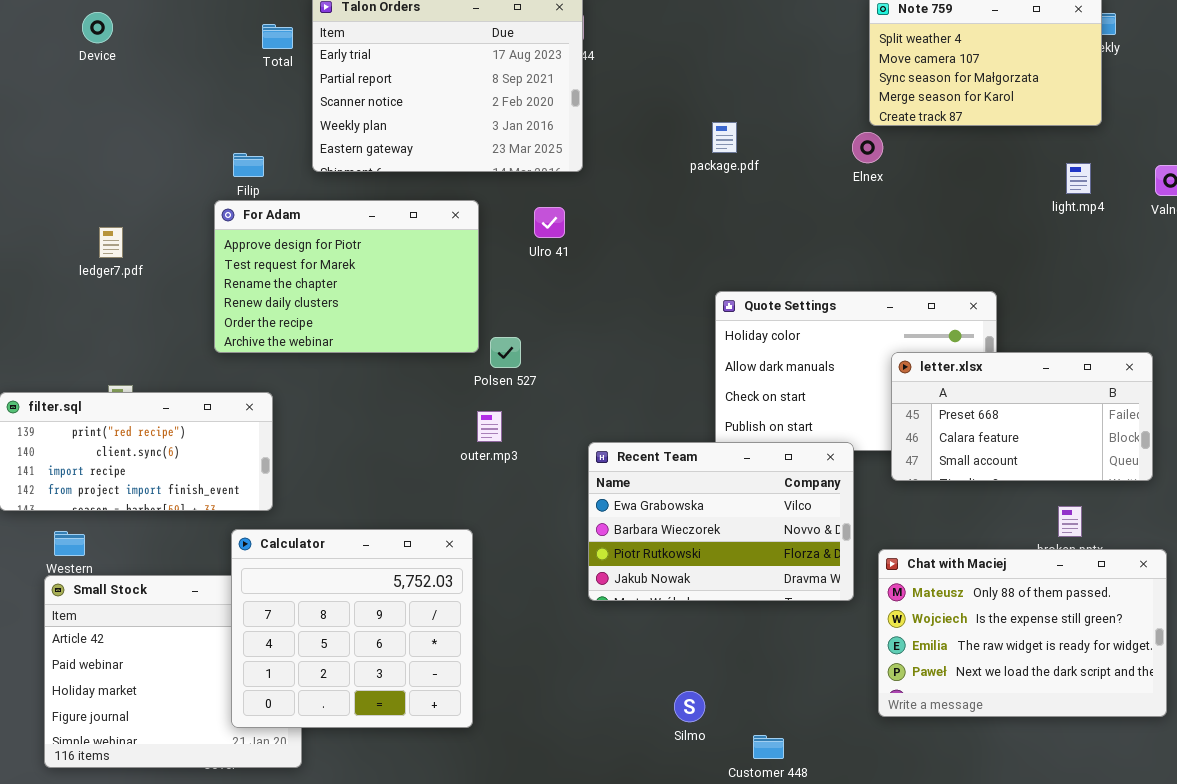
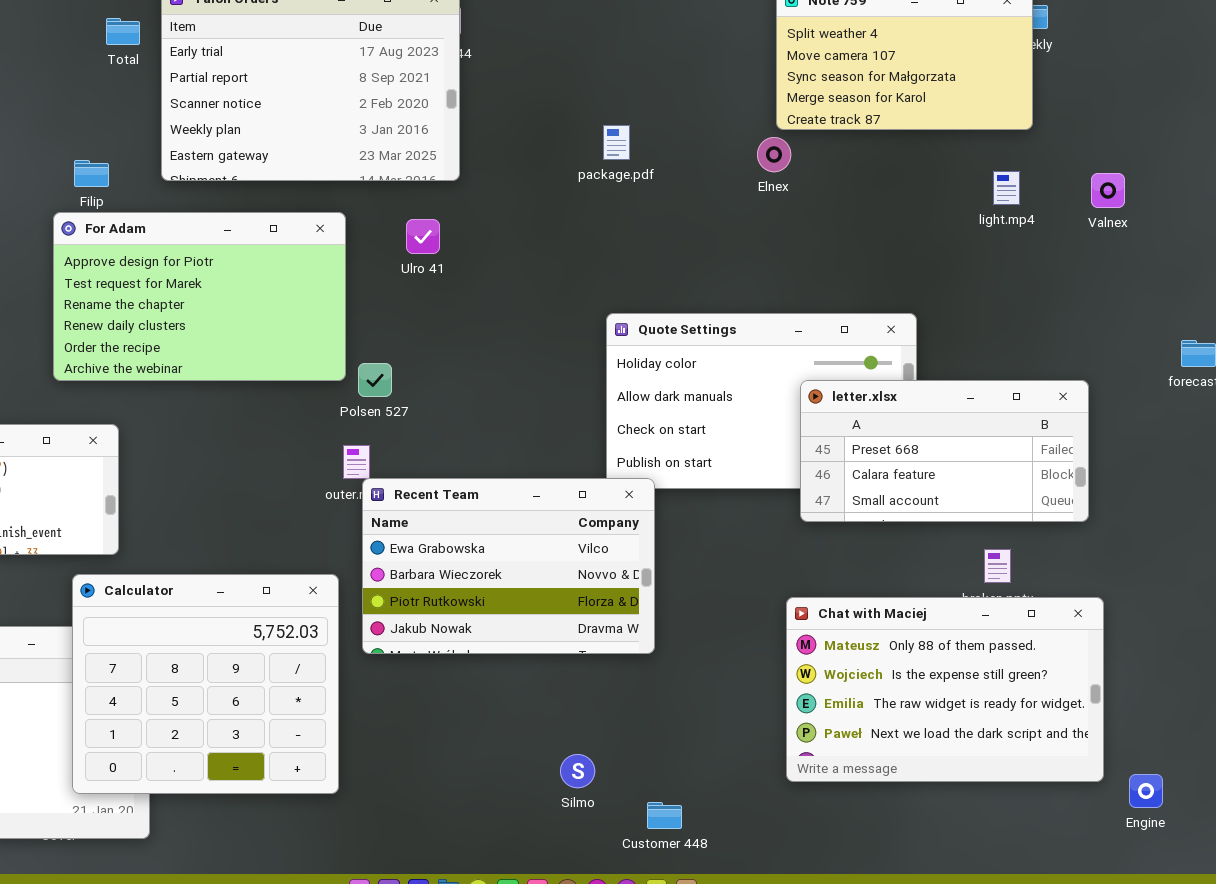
Recent Team: [588,442,854,601] -> [362,478,655,654], moved

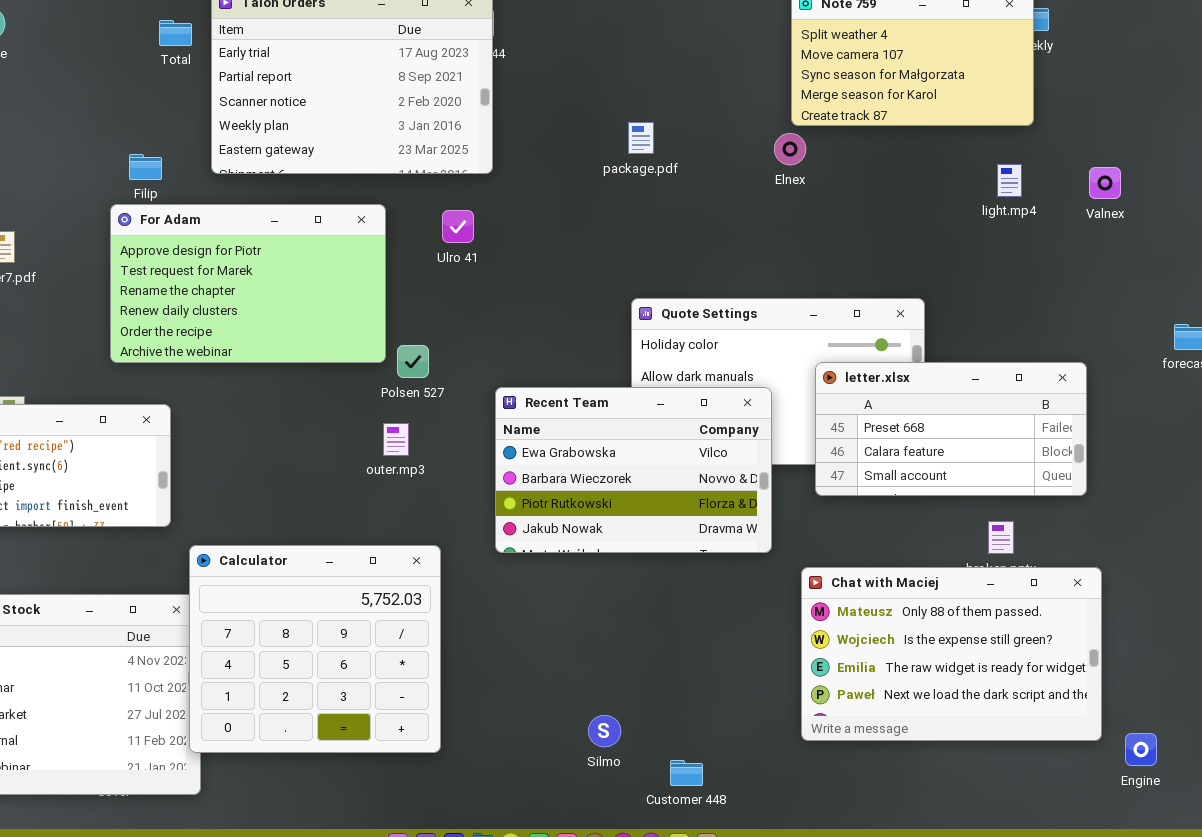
Recent Team: [362,478,655,654] -> [495,387,772,553], moved
Calculator: [72,574,339,794] -> [189,545,441,753], moved

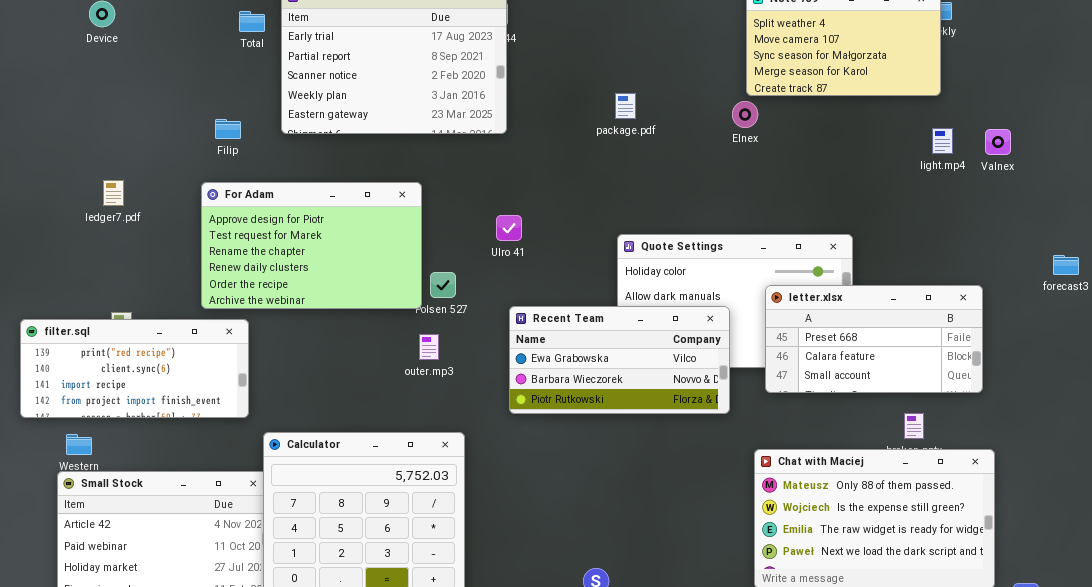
light.mp4: [997,164,1022,197] -> [932,128,953,154], moved
For Adam: [110,204,386,363] -> [201,182,422,309], moved
Ulro 41: [442,210,474,243] -> [496,215,522,241], moved
Recent Team: [495,387,772,553] -> [509,306,730,414], resized

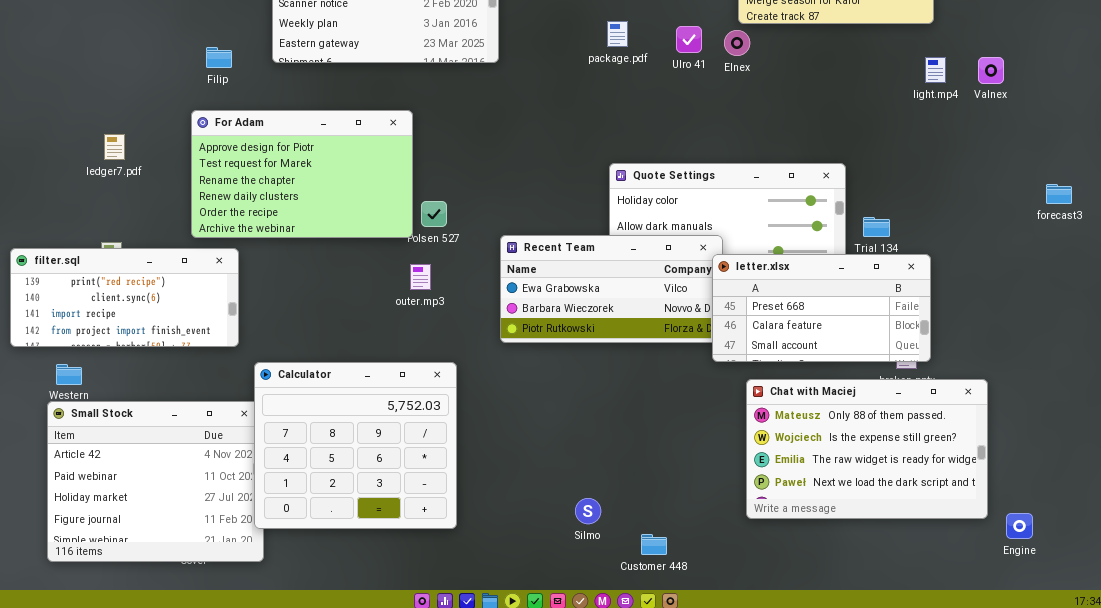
ledger7.pdf: [103,180,124,206] -> [104,134,125,160], moved
Ulro 41: [496,215,522,241] -> [676,26,702,53], moved
letter.xlsx: [765,285,983,393] -> [712,254,931,362], moved

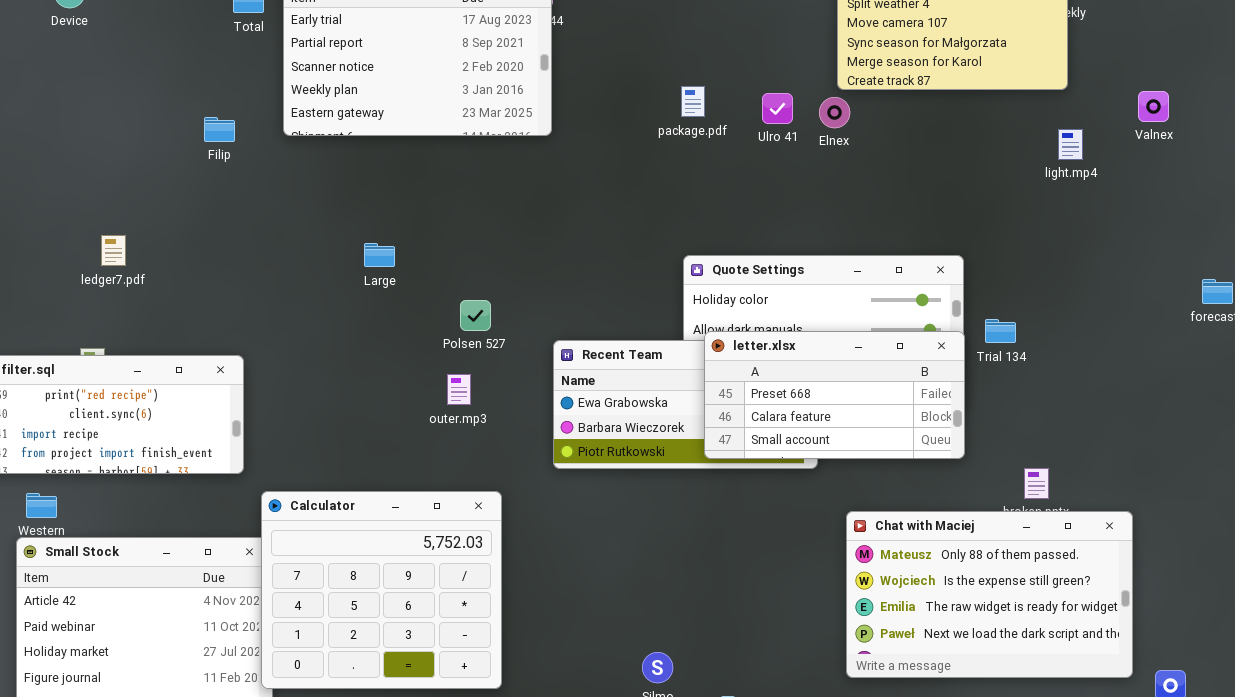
Valnex: [978,57,1004,84] -> [1138,91,1169,122], moved
For Adam: [191,110,413,238] -> none, closed
ledger7.pdf: [104,134,125,160] -> [101,235,126,266], moved
letter.xlsx: [712,254,931,362] -> [704,331,965,459], moved

